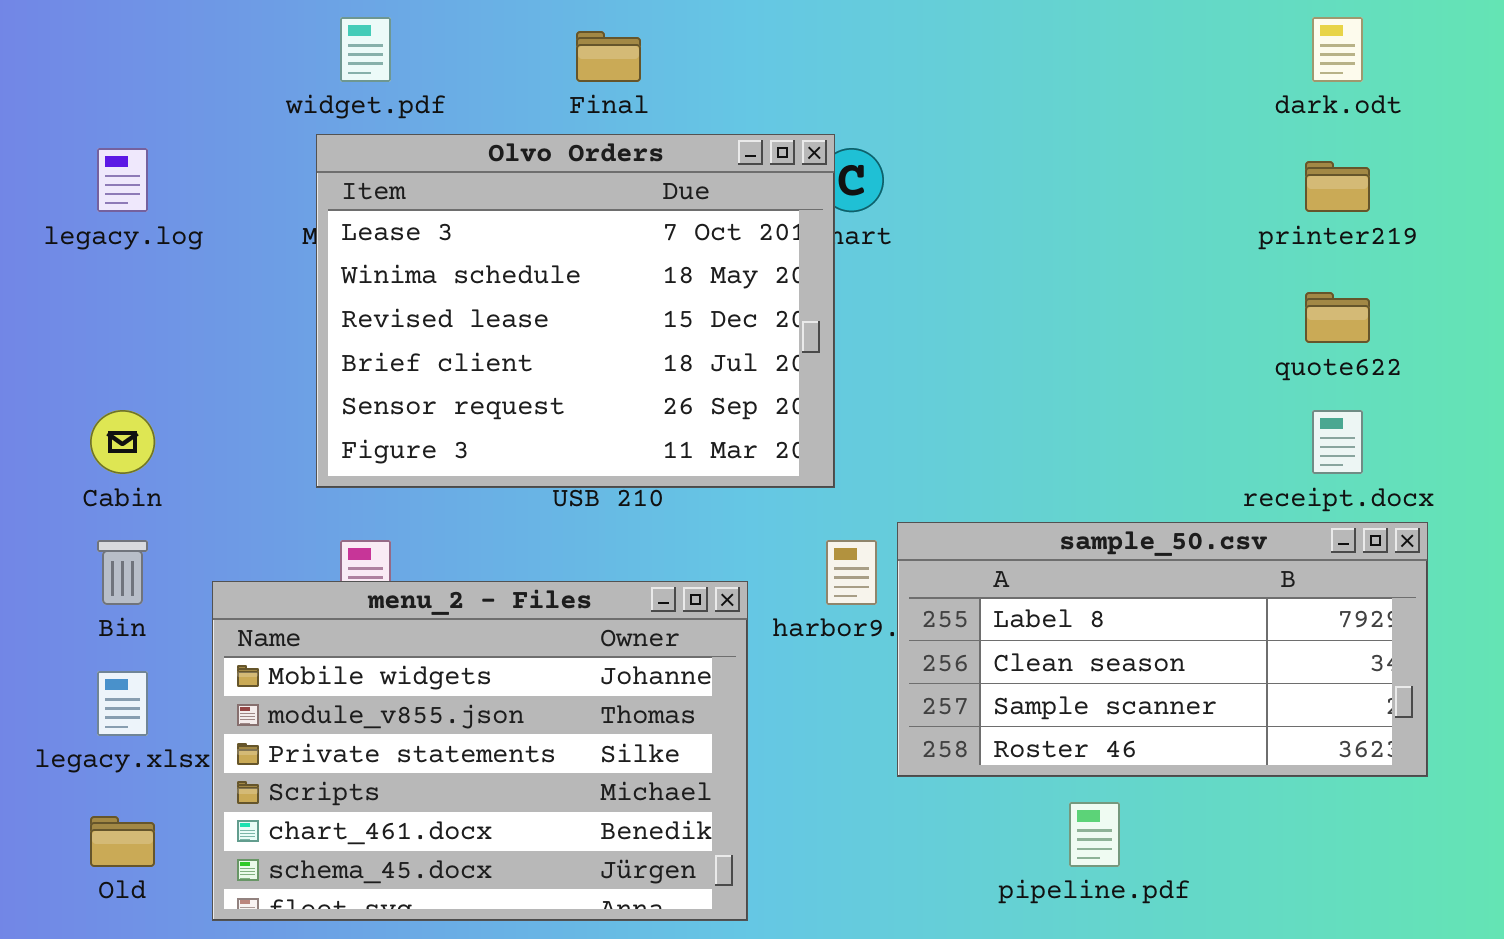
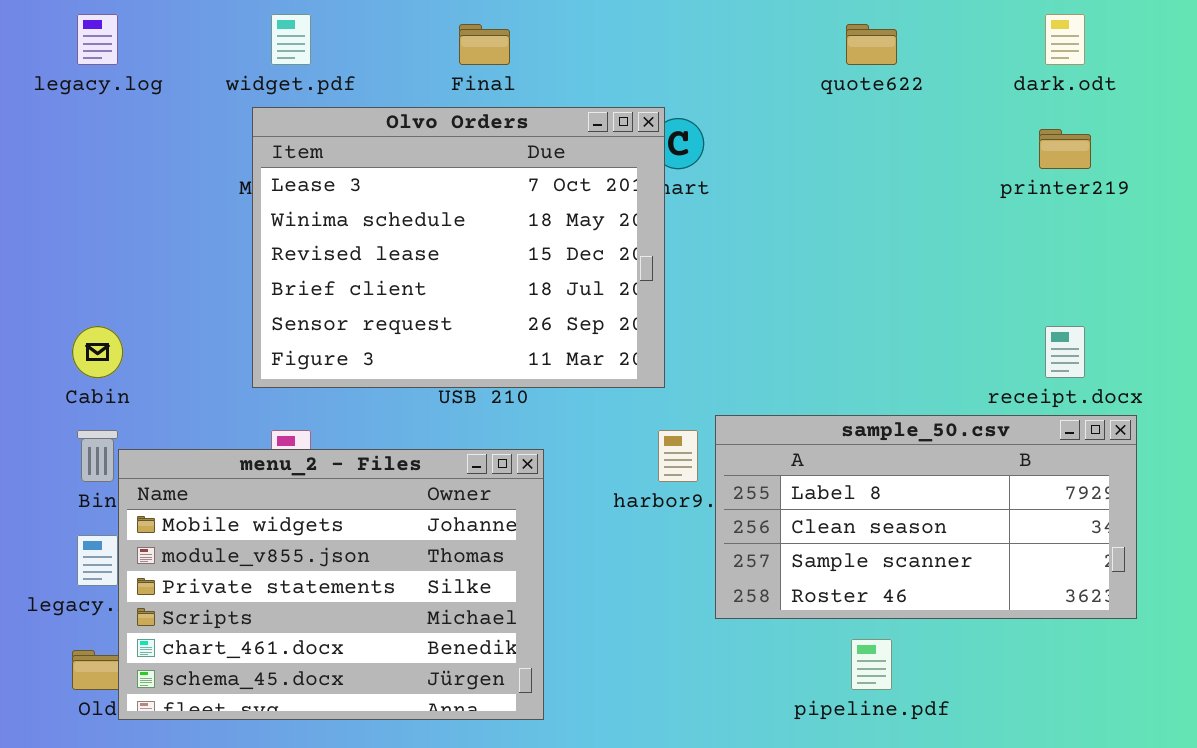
legacy.log: [97,148,148,212] -> [77,14,118,65], moved
quote622: [1305,292,1370,343] -> [846,24,897,65], moved
menu_2 - Files: [212,581,748,921] -> [118,449,544,720], moved

